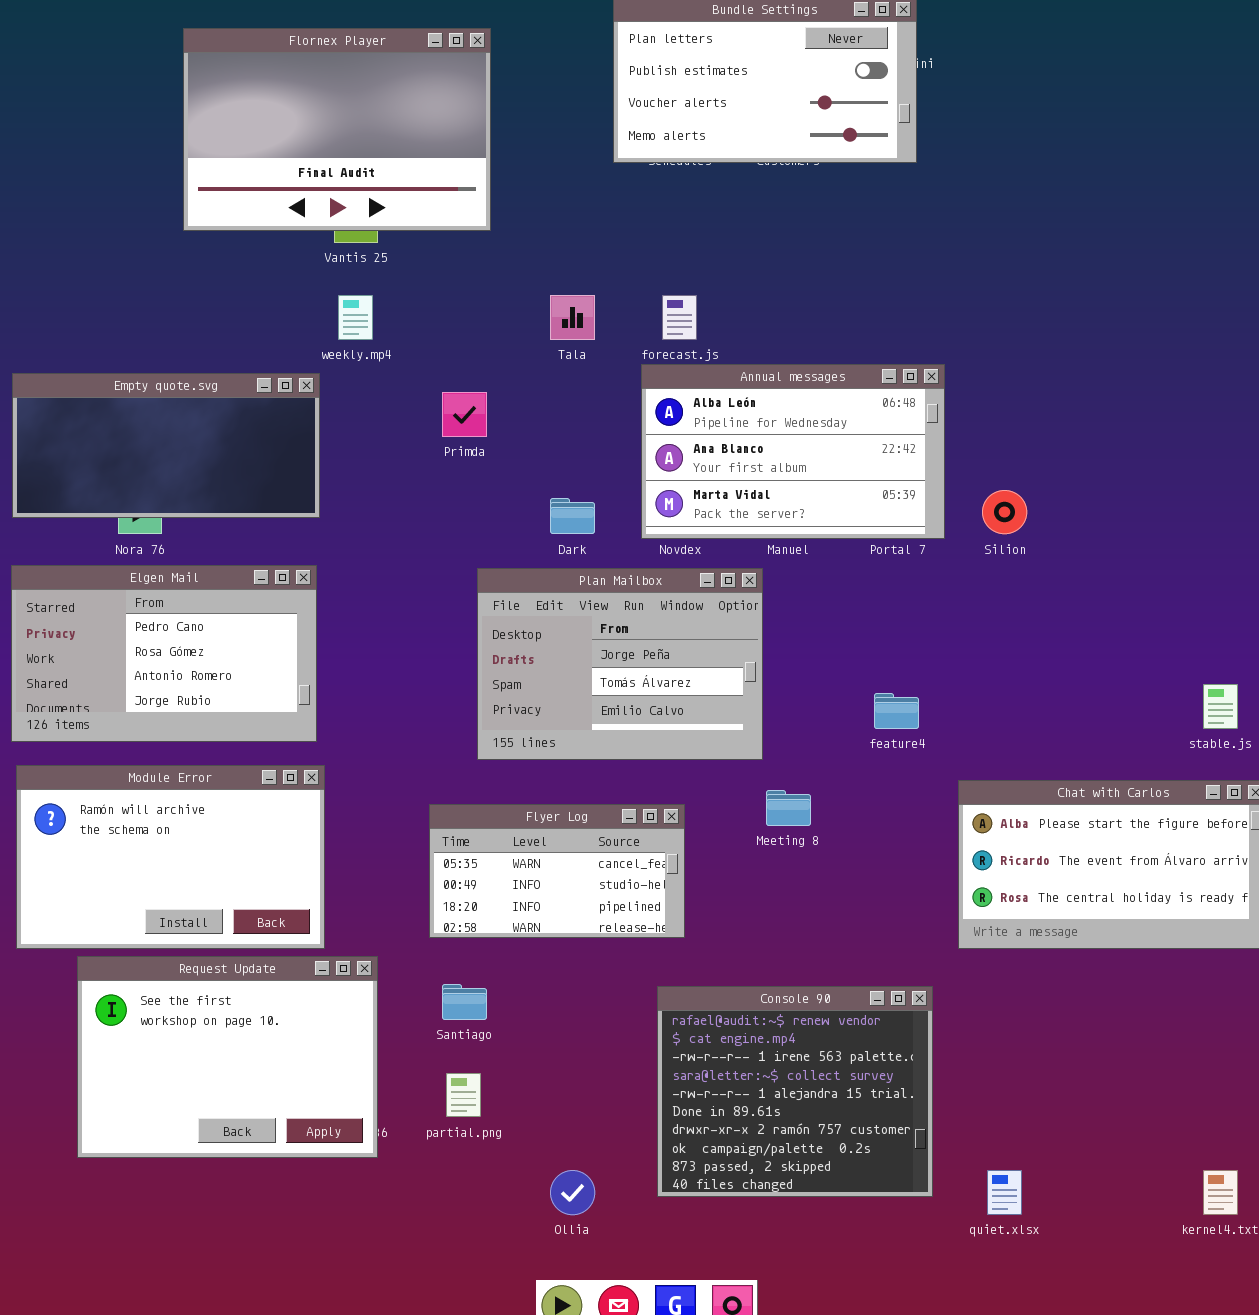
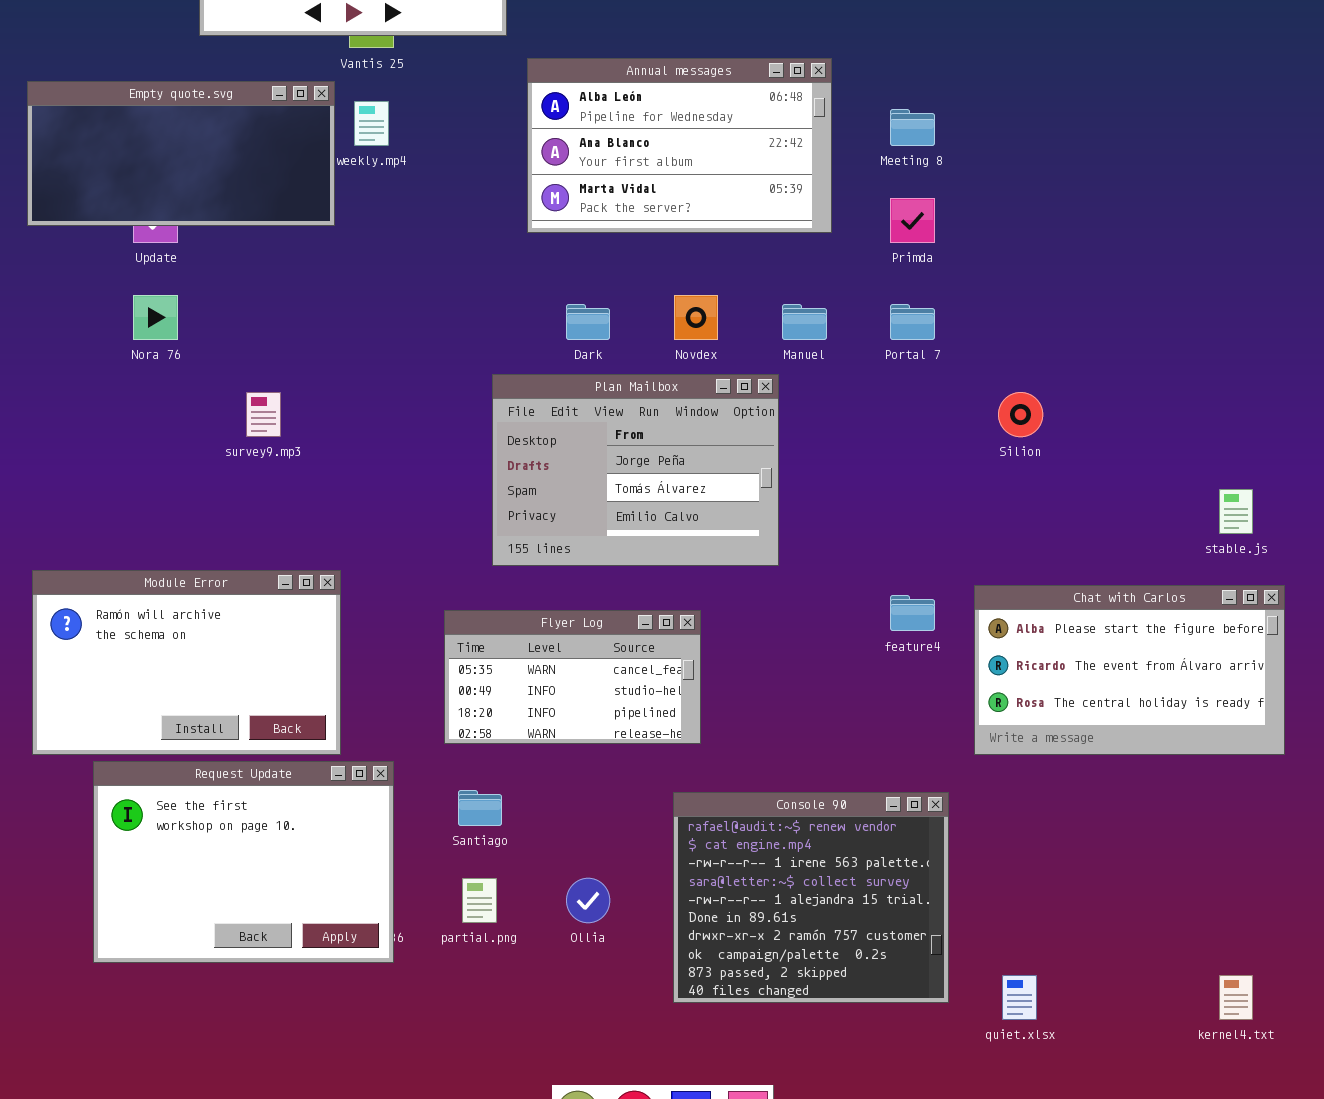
Annual messages: [641,364,945,539] -> [527,58,832,233], moved
Empty quote.svg: [12,373,320,518] -> [27,81,335,226], moved
Primda: [442,392,487,437] -> [890,198,935,243], moved
Silion: [982,490,1027,534] -> [998,392,1043,437], moved
Elgen Mail: [11,565,317,742] -> none, closed
feature4: [874,693,919,729] -> [890,595,935,631], moved
Meeting 8: [766,790,811,826] -> [890,109,935,146], moved
Ollia: [550,1170,595,1215] -> [566,878,610,923], moved

